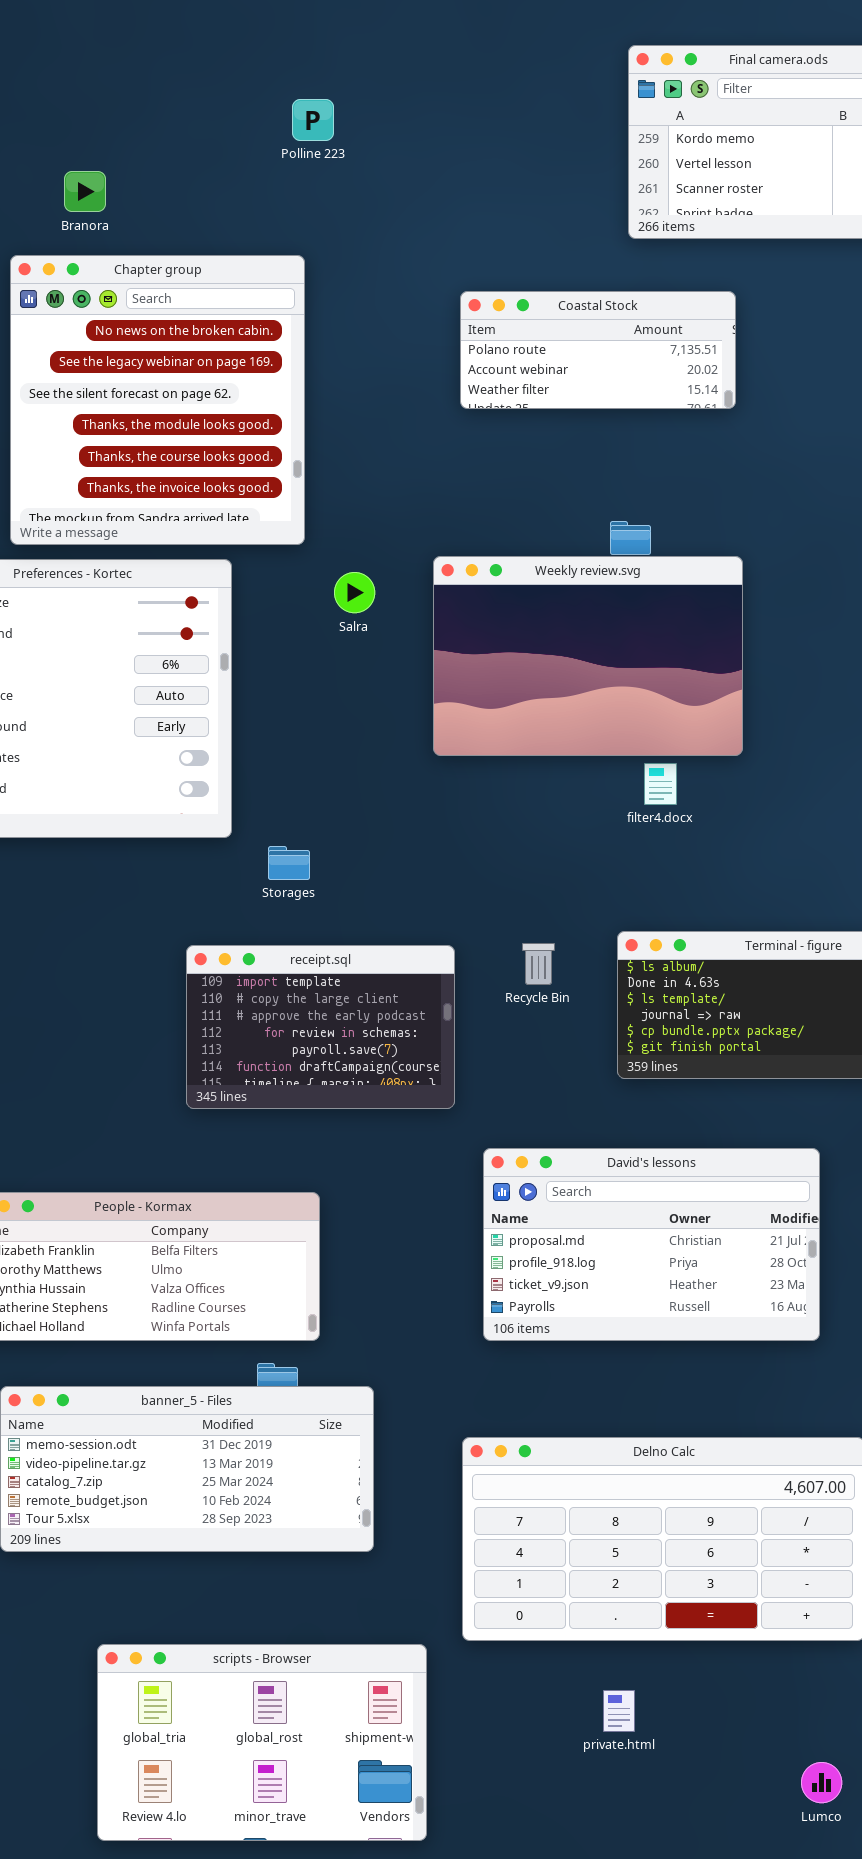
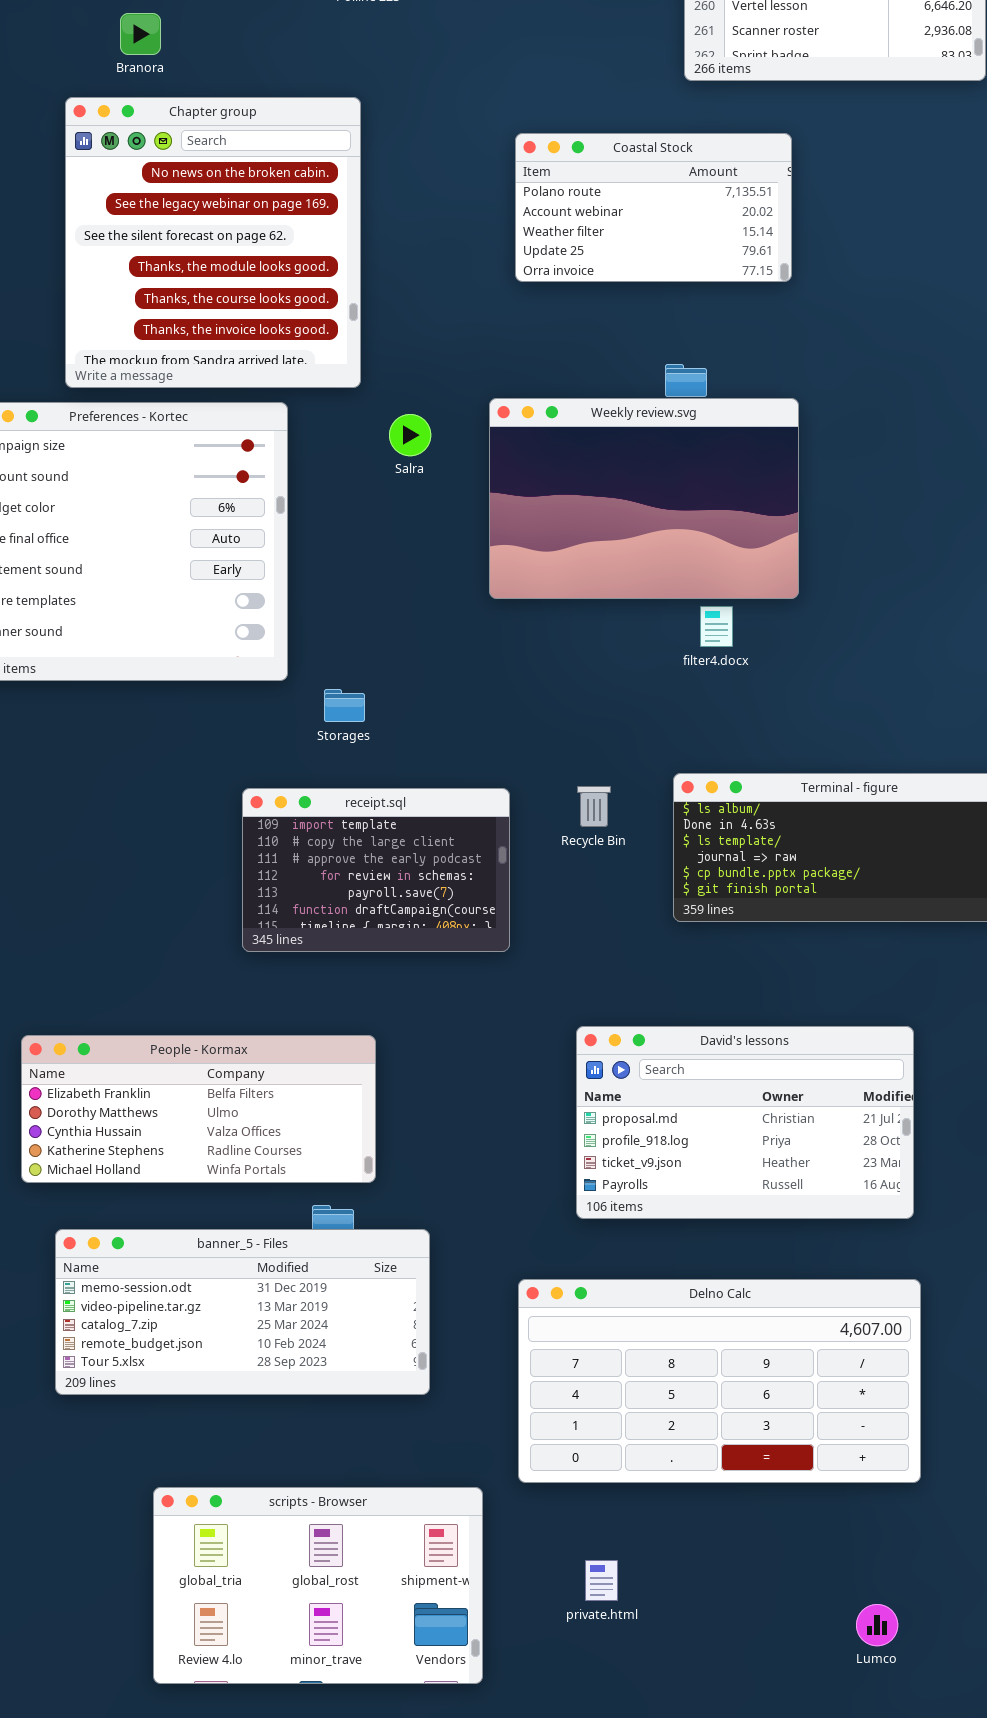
Coastal Stock: [460,291,736,409] -> [515,133,792,282], resized
David's lessons: [483,1148,820,1341] -> [576,1026,914,1219], moved
private.html: [603,1690,635,1732] -> [585,1560,618,1601], moved

